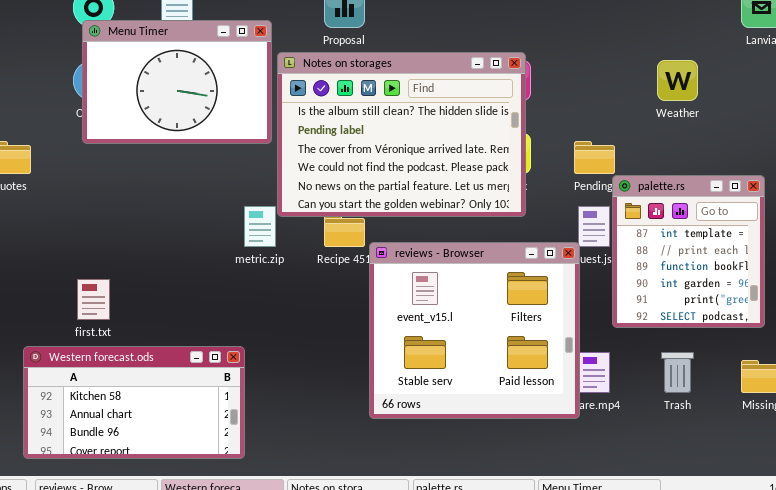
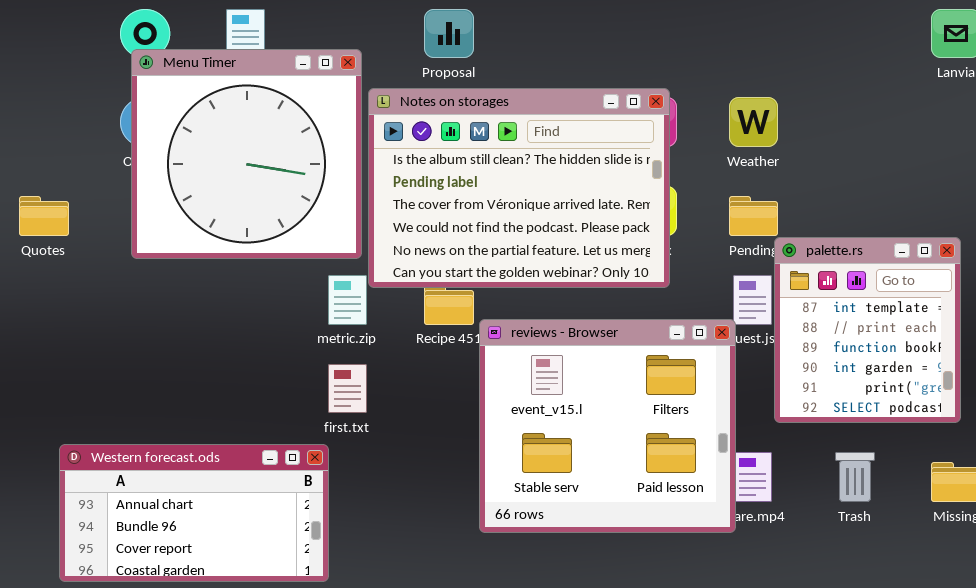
Menu Timer: [82,20,272,144] -> [131,49,362,259], resized
Weather: [657,60,698,101] -> [729,97,778,147], moved
first.txt: [77,279,110,320] -> [328,364,367,413], moved
Western forecast.ods: [23,346,245,459] -> [59,444,329,582], scrolled down 1 row

